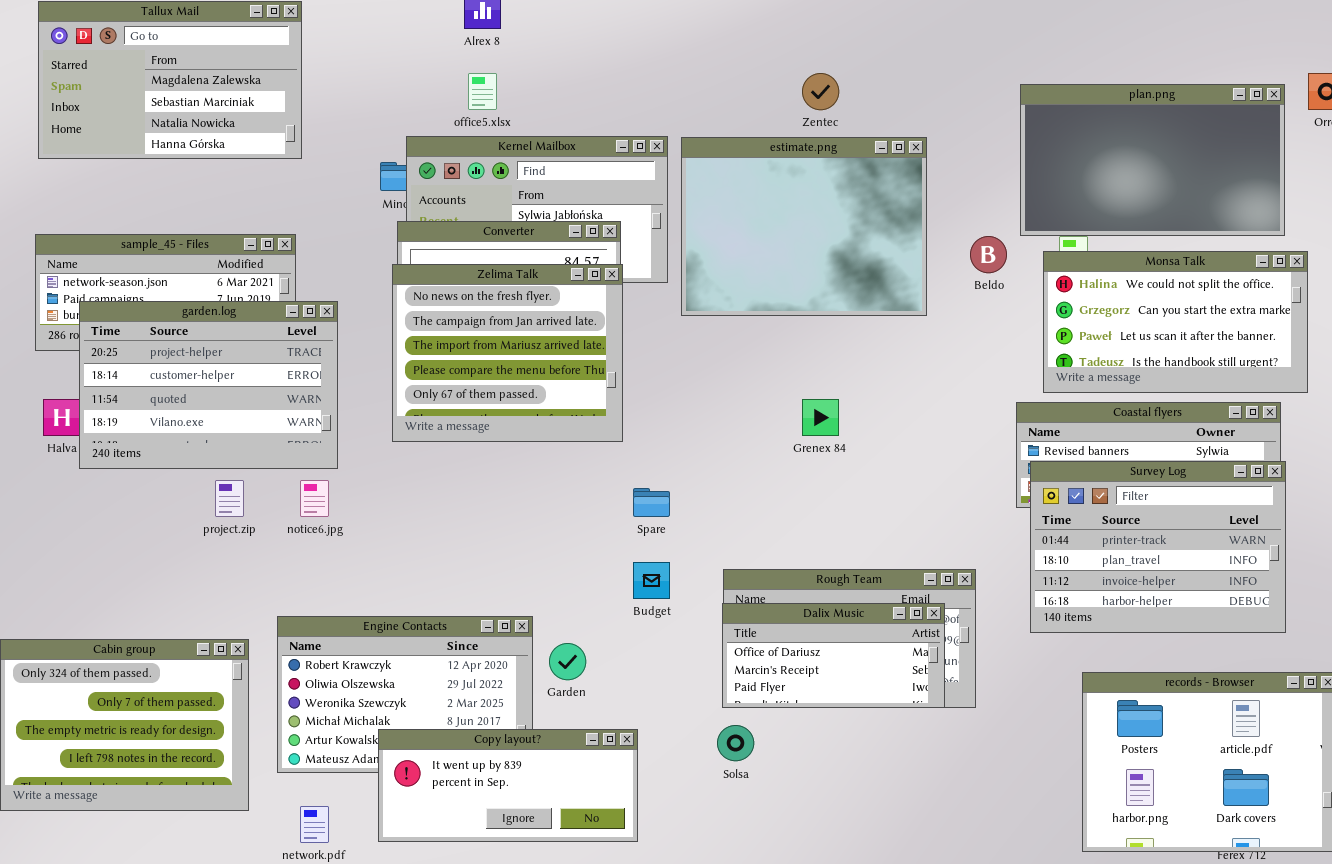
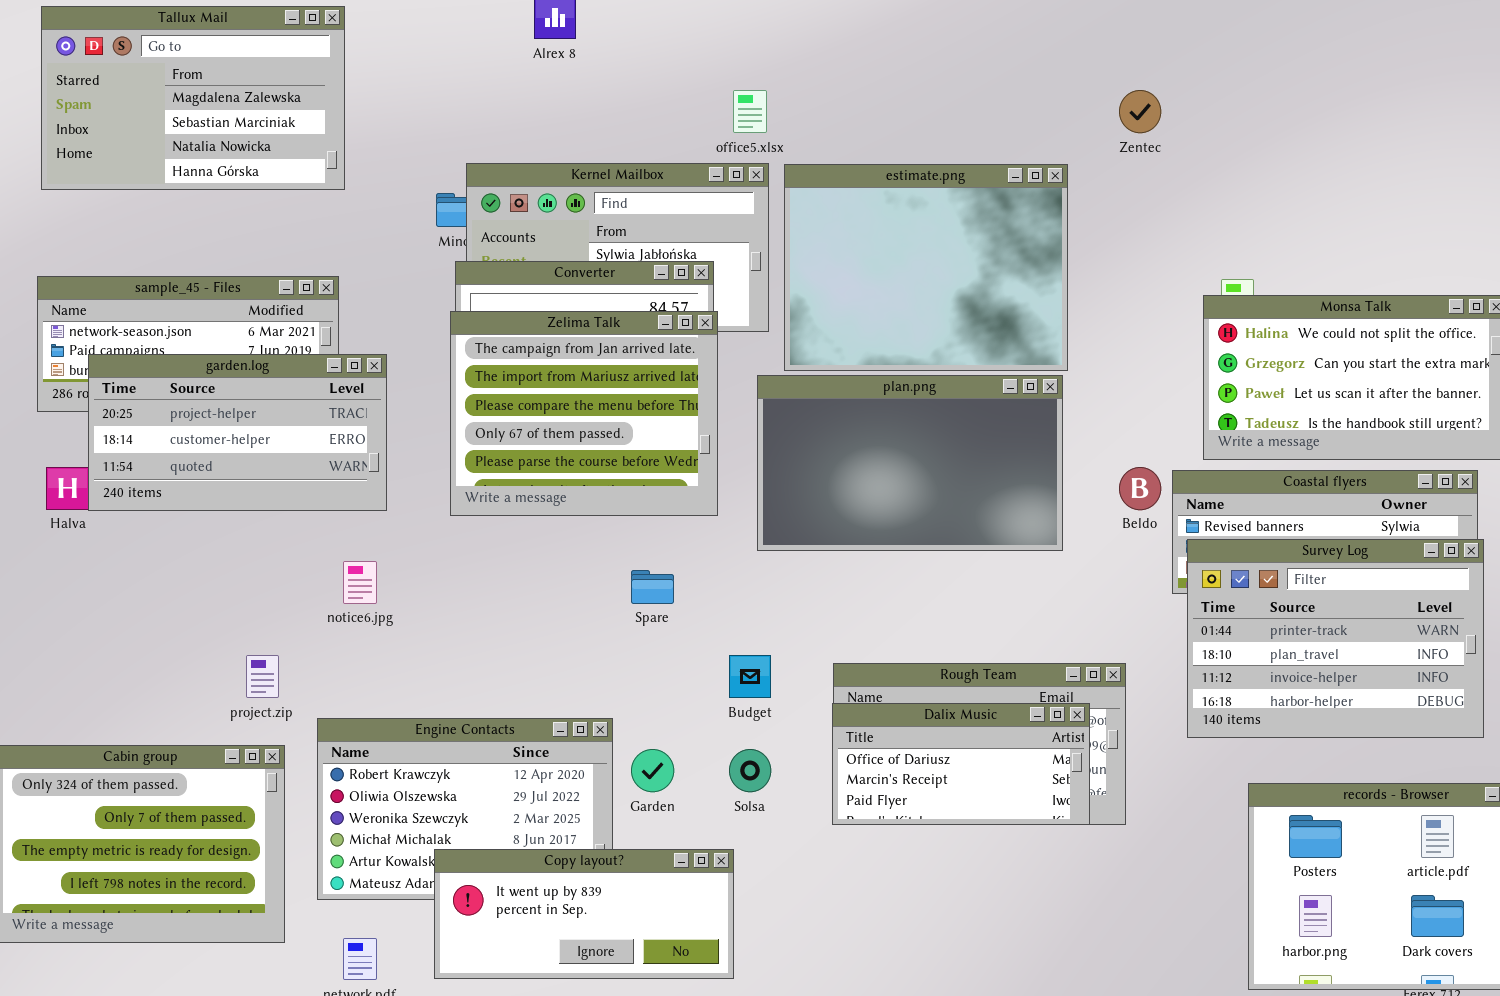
office5.xlsx: [468,73,497,110] -> [733,90,767,133], moved
Zentec: [802,73,839,110] -> [1119,90,1161,133], moved
plan.png: [1020,84,1285,236] -> [757,375,1063,551], moved
Beldo: [970,236,1007,273] -> [1119,467,1161,510], moved
Zelima Talk: [392,264,623,442] -> [450,311,718,516], scrolled down 1 row
garden.log: [79,301,338,469] -> [88,354,387,511], resized
project.zip: [215,480,244,517] -> [246,655,279,698], moved
Spare: [633,488,670,517] -> [631,570,674,604], moved
Solsa: [717,725,754,761] -> [729,749,771,792], moved

